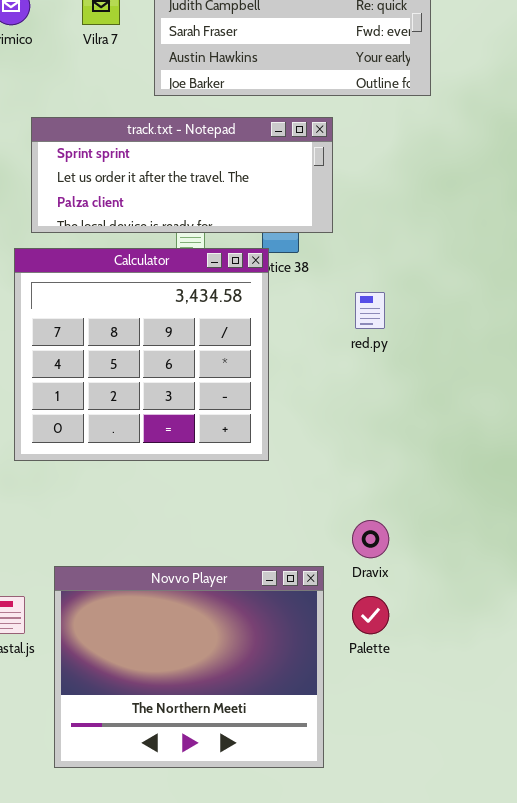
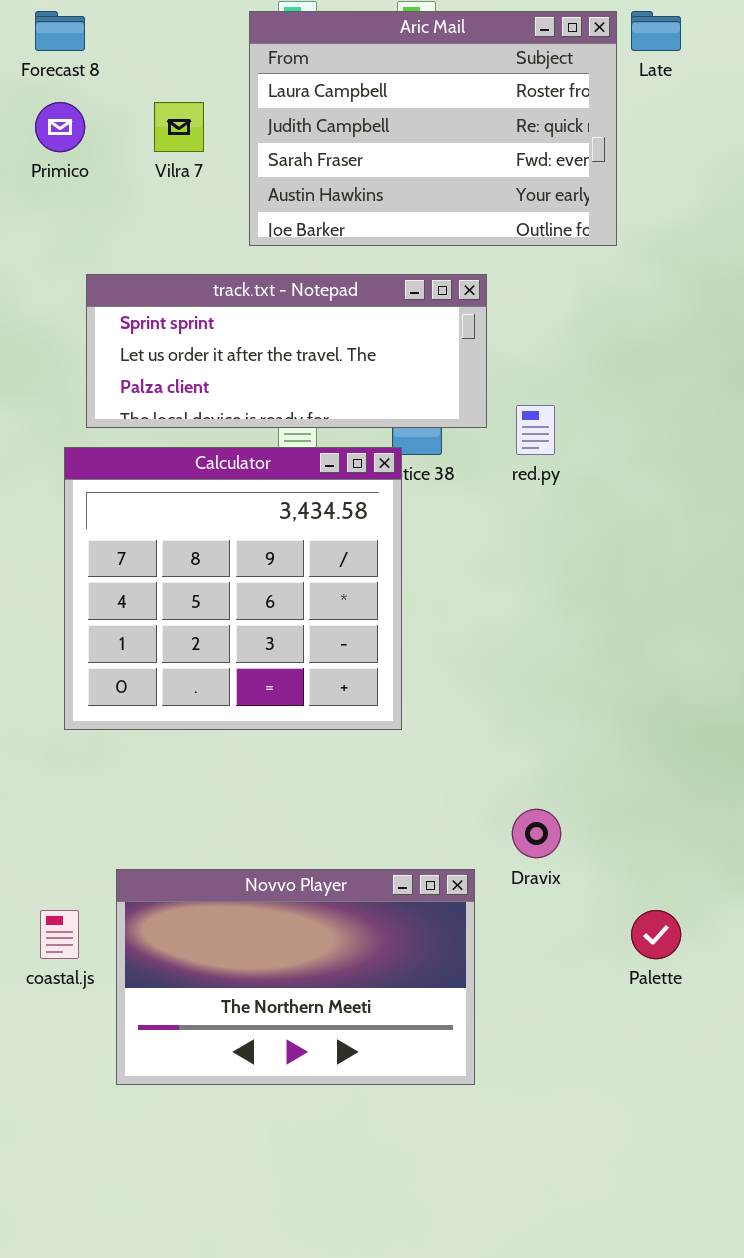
red.py: [355,292,385,329] -> [516,405,555,455], moved
Novvo Player: [54,566,324,768] -> [116,869,475,1085], resized
Palette: [352,596,389,634] -> [631,910,681,959], moved

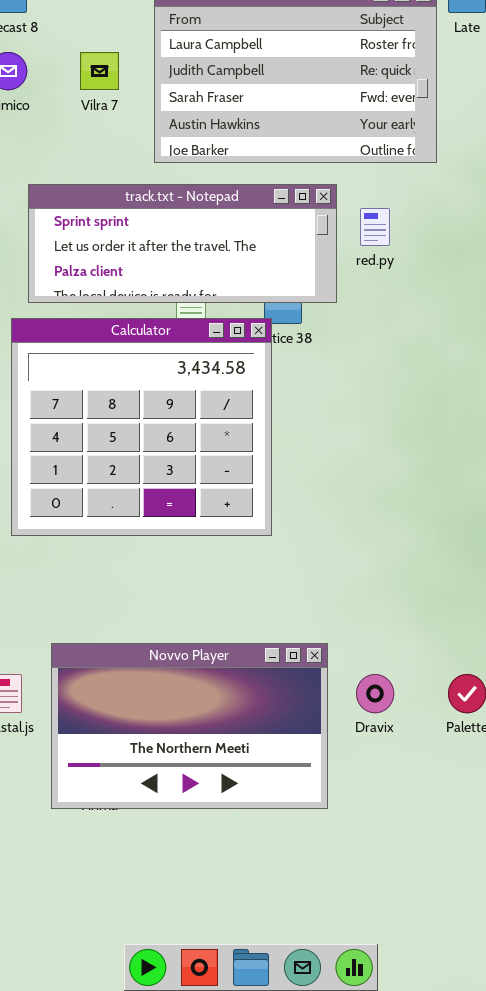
red.py: [516,405,555,455] -> [360,208,390,246], moved
Dravix: [512,809,561,858] -> [356,674,394,713], moved

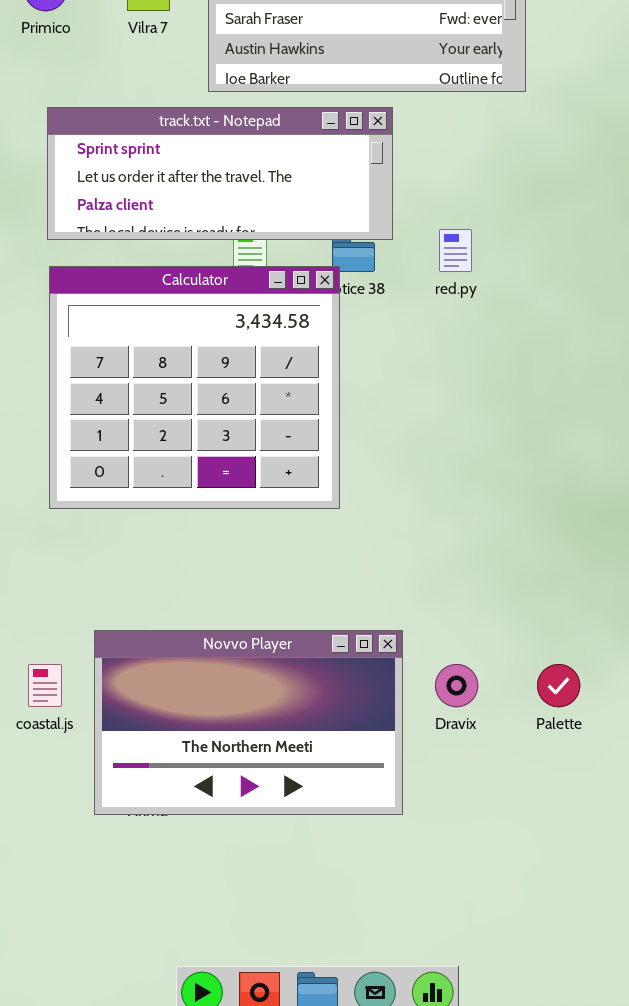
track.txt - Notepad: [28,184,337,303] -> [47,107,393,240], moved
red.py: [360,208,390,246] -> [439,229,472,272], moved

